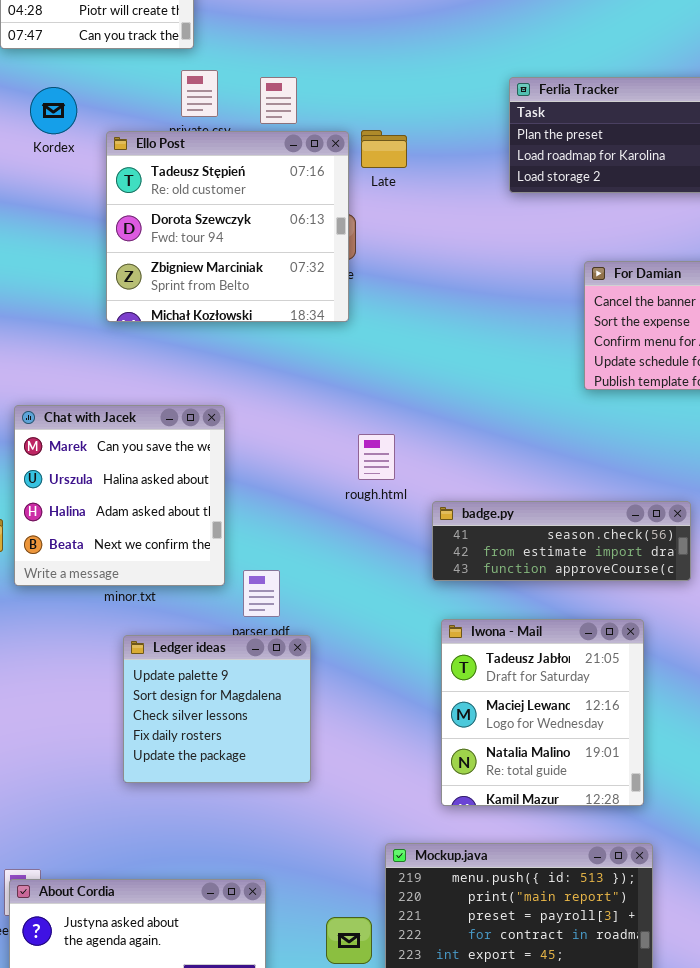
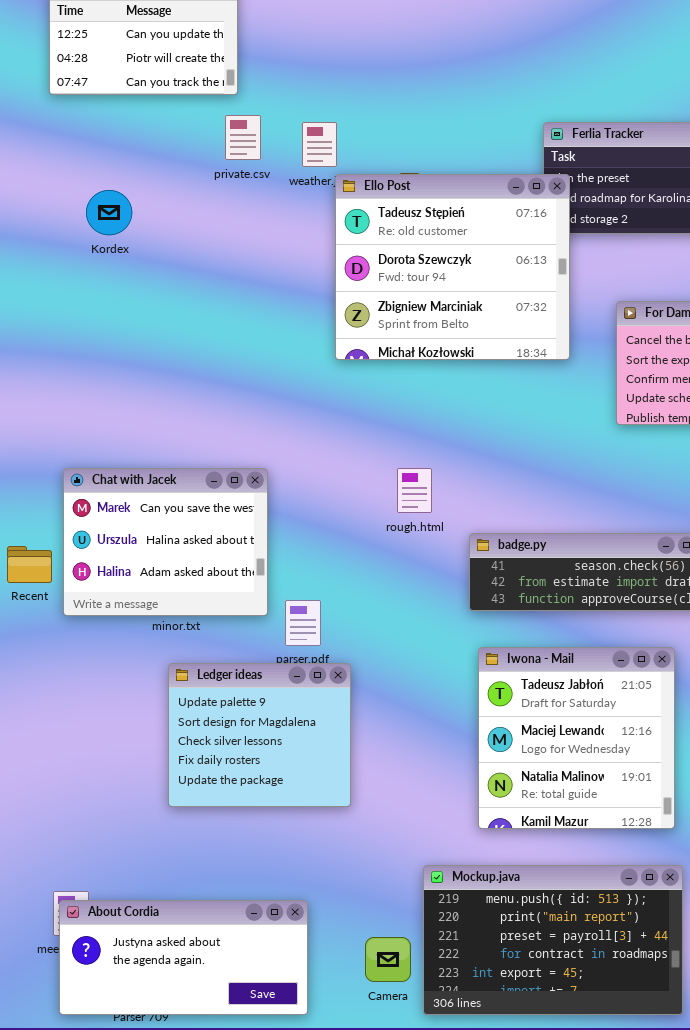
Kordex: [30,87,77,134] -> [86,190,132,235], moved
Ello Post: [106,131,349,322] -> [335,174,570,360], moved
Chat with Jacek: [14,405,225,586] -> [63,468,268,616], resized

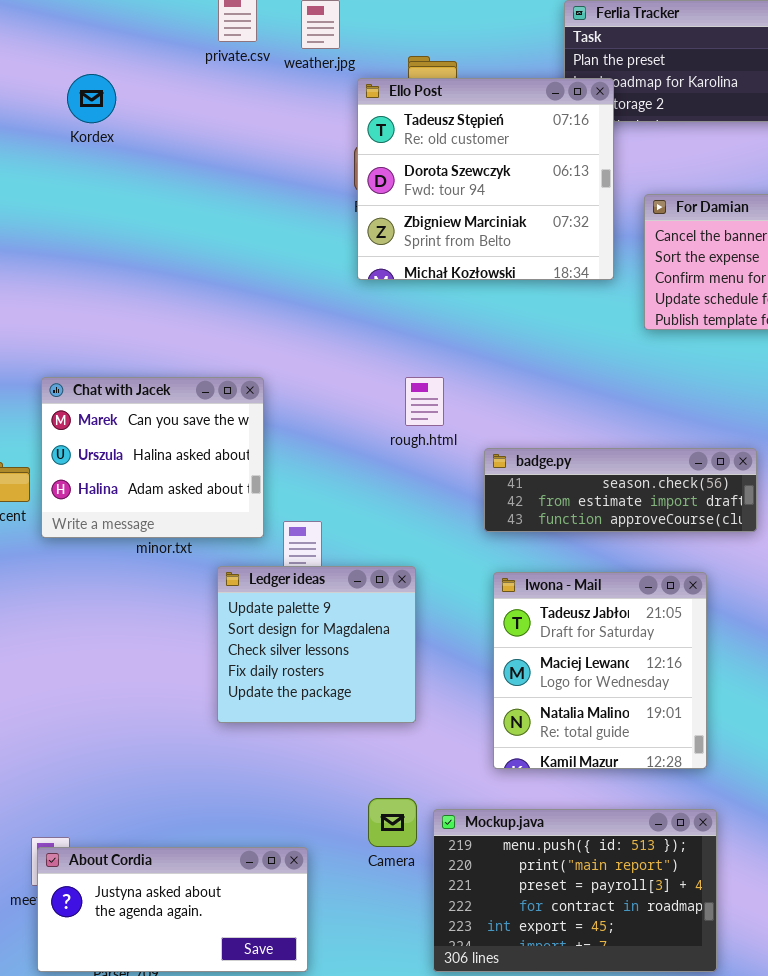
Ello Post: [335,174,570,360] -> [357,78,614,280], moved
Ledger ideas: [168,663,351,807] -> [217,566,416,723], moved
Camera: [365,937,411,982] -> [368,798,417,847], moved

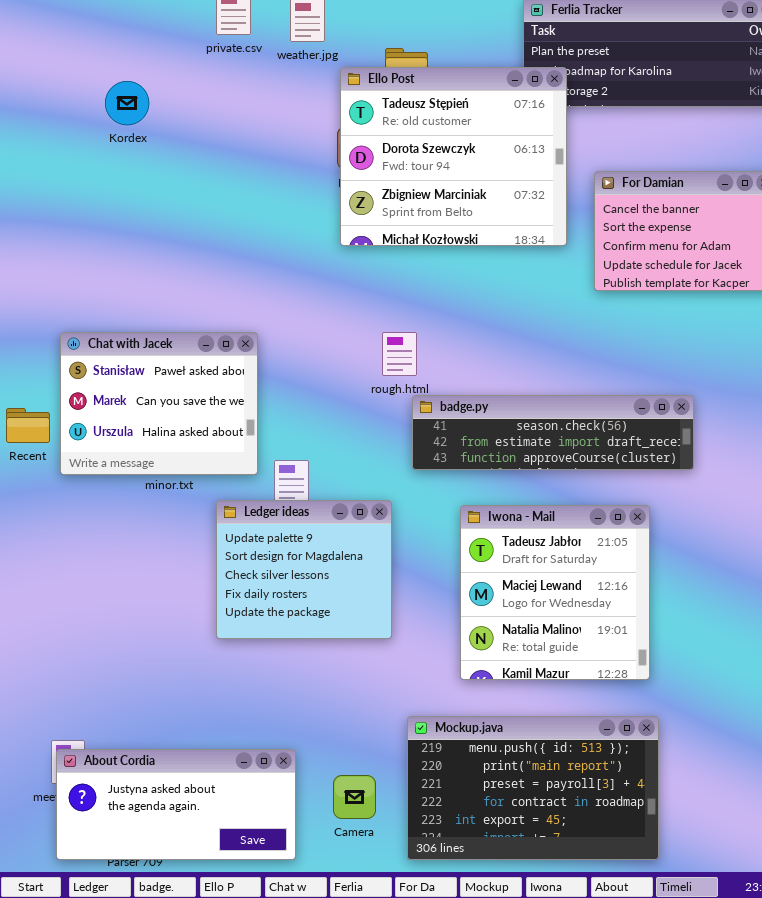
Kordex: [67,74,116,123] -> [105,81,149,125], moved
Chat with Jacek: [41,377,264,538] -> [60,332,258,475], scrolled up 1 row
badge.py: [484,448,757,532] -> [412,395,694,470], resized
Camera: [368,798,417,847] -> [333,775,376,819], moved

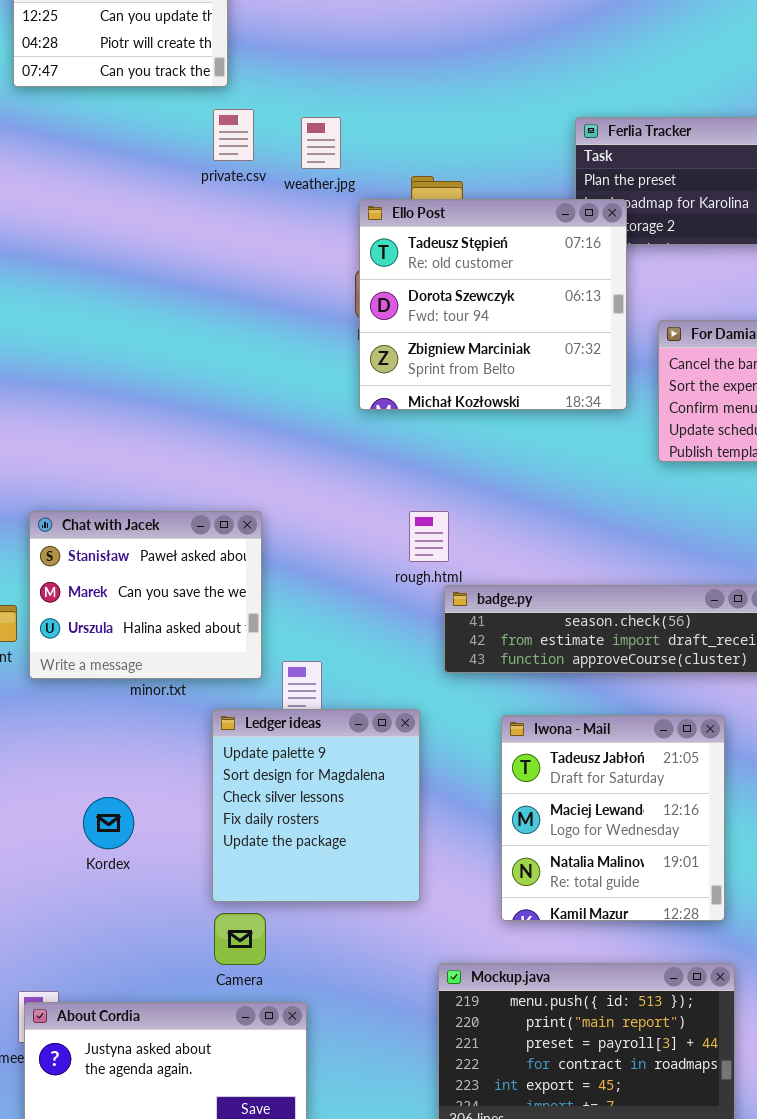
Kordex: [105,81,149,125] -> [83,797,134,849], moved
Ledger ideas: [216,500,392,639] -> [212,709,420,902], resized
Camera: [333,775,376,819] -> [214,913,266,965], moved

